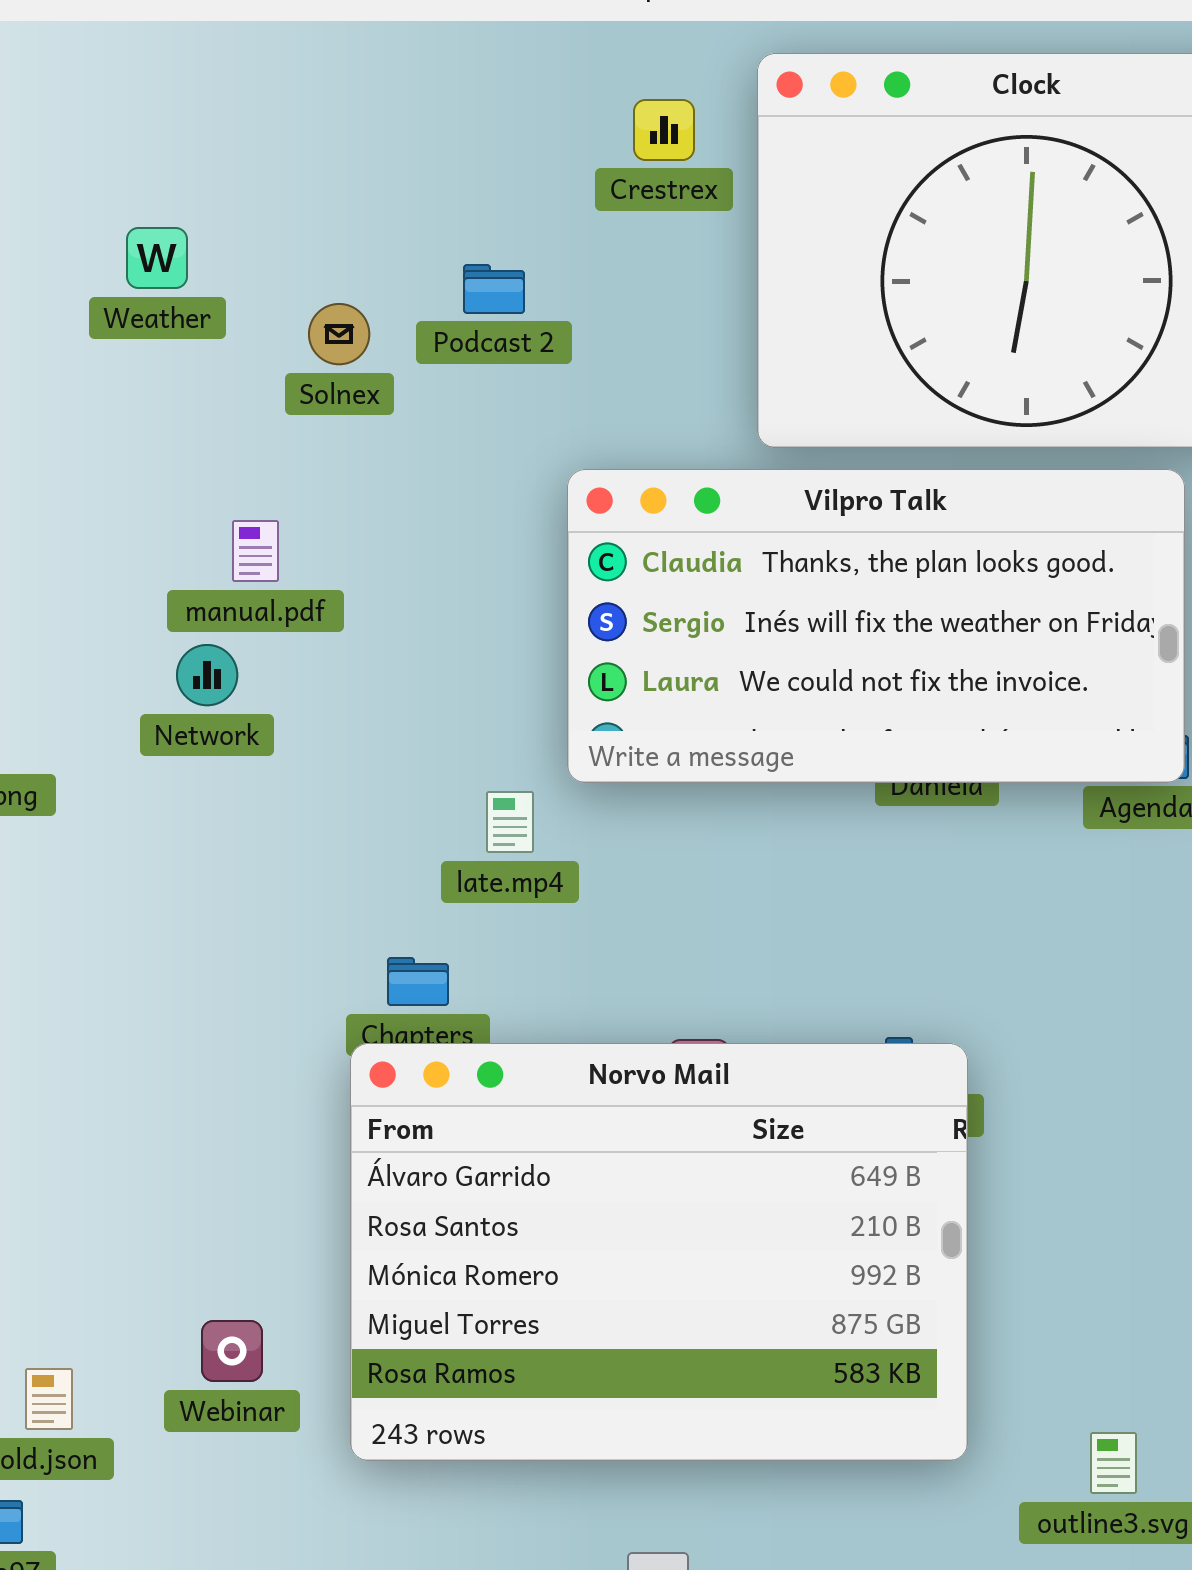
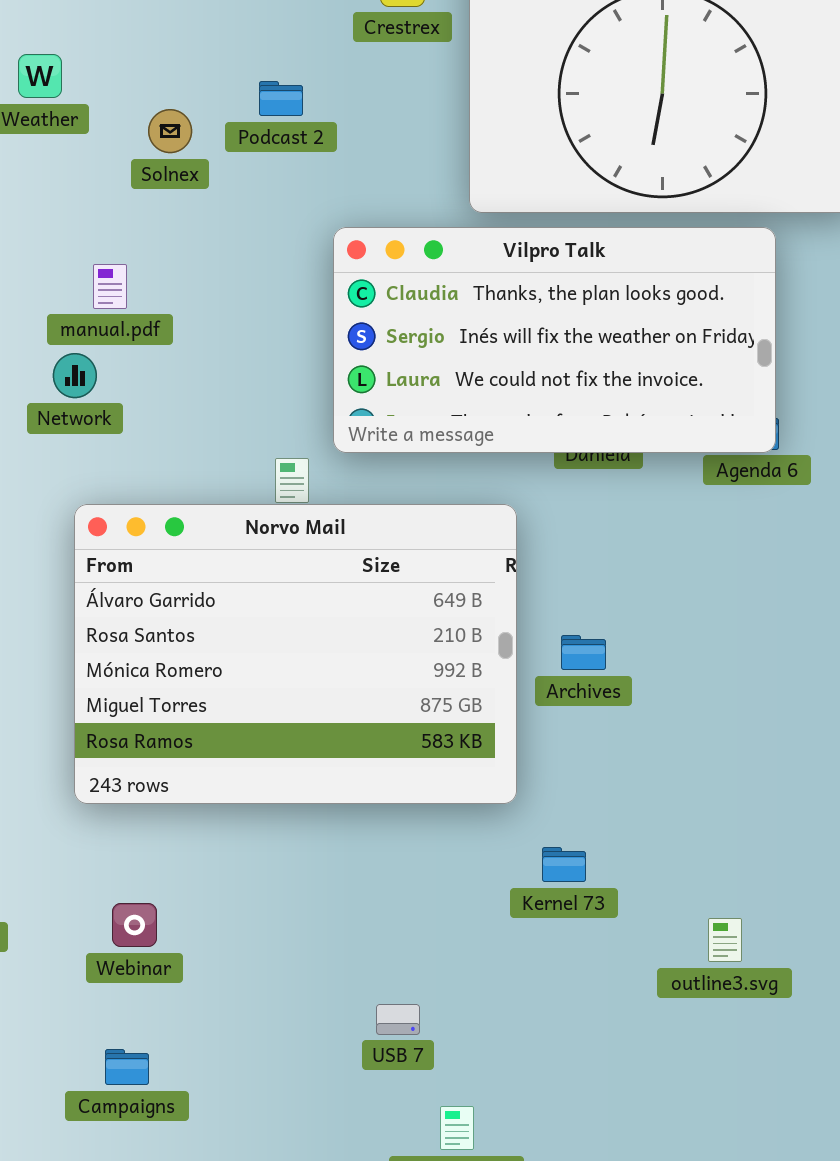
Norvo Mail: [350,1043,968,1461] -> [74,504,517,804], moved
Webinar: [201,1320,263,1382] -> [112,903,157,947], moved

